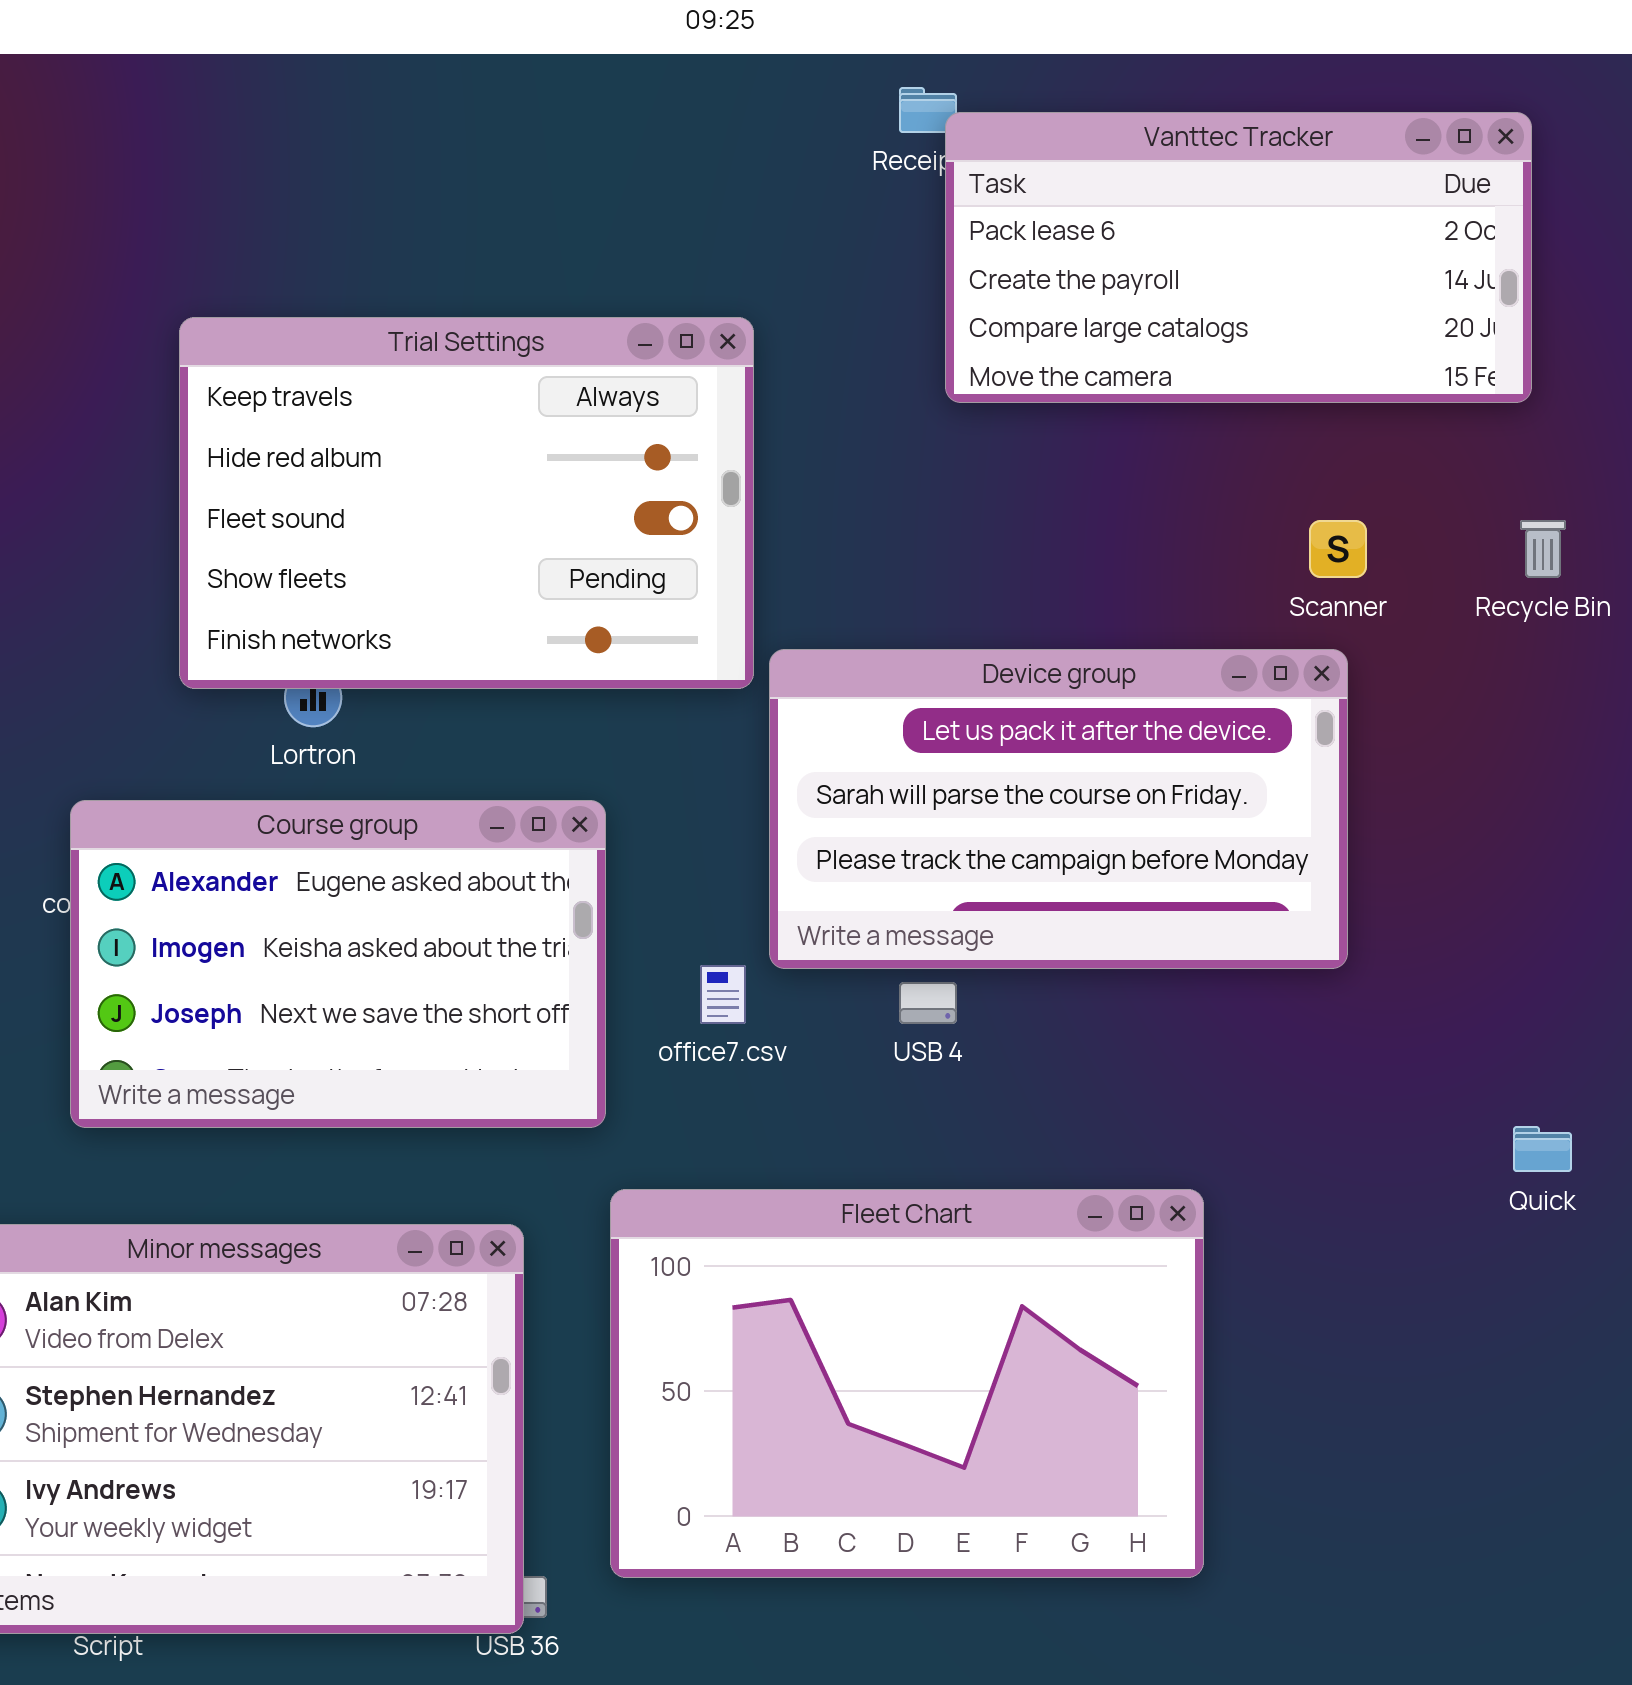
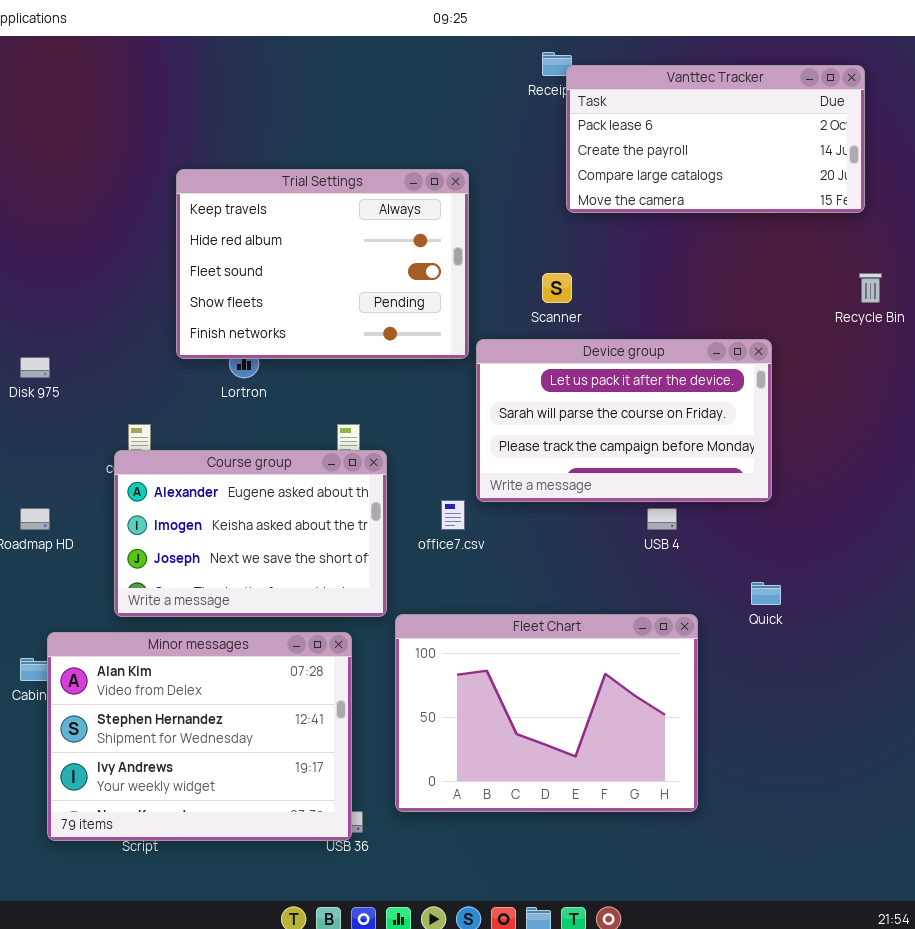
Scanner: [1309,520,1367,578] -> [542,273,572,303], moved
Course group: [70,800,606,1128] -> [114,450,387,617], moved
USB 4: [899,982,957,1024] -> [647,508,677,530], moved
Quick: [1513,1126,1572,1172] -> [751,582,781,605], moved

